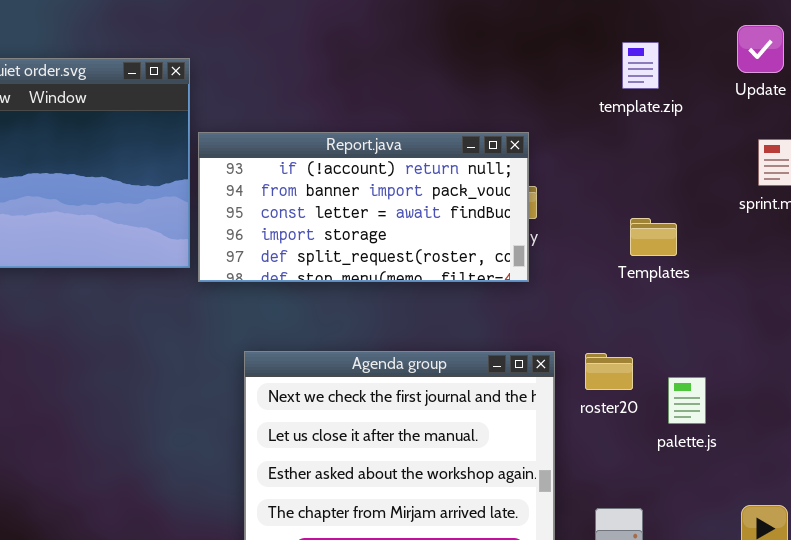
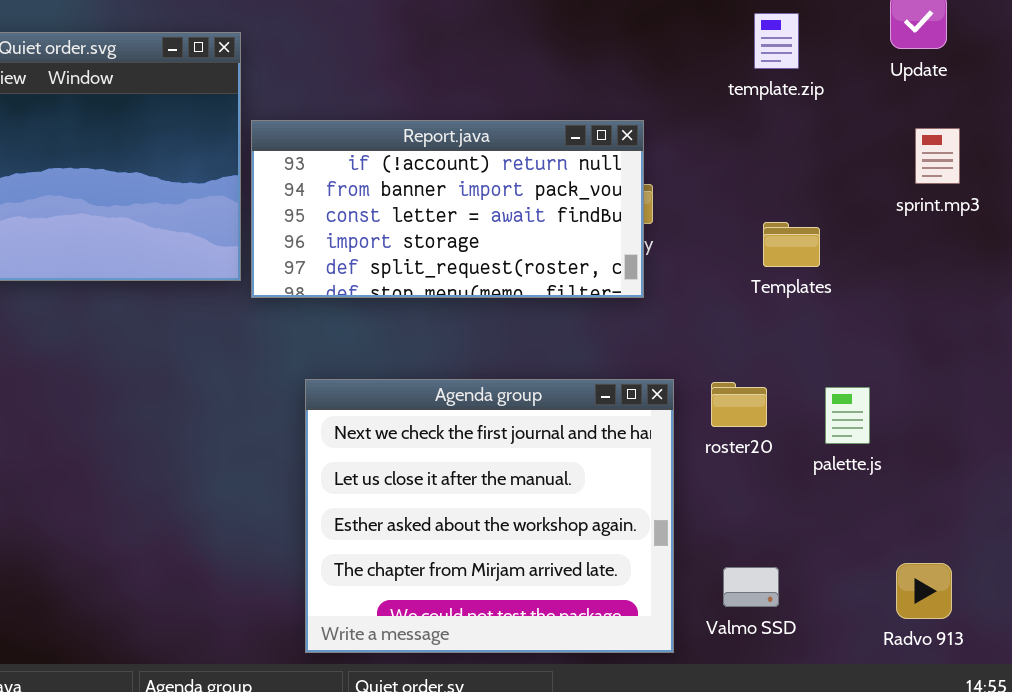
palette.js: [668,377,706,424] -> [825,387,870,444], moved

